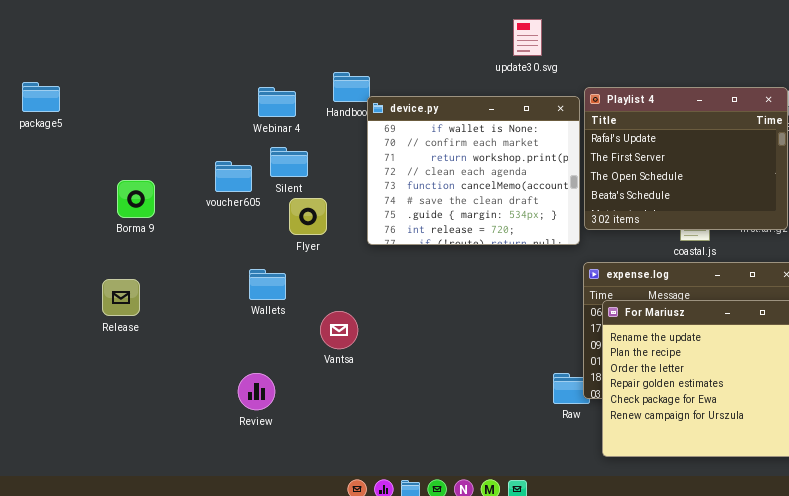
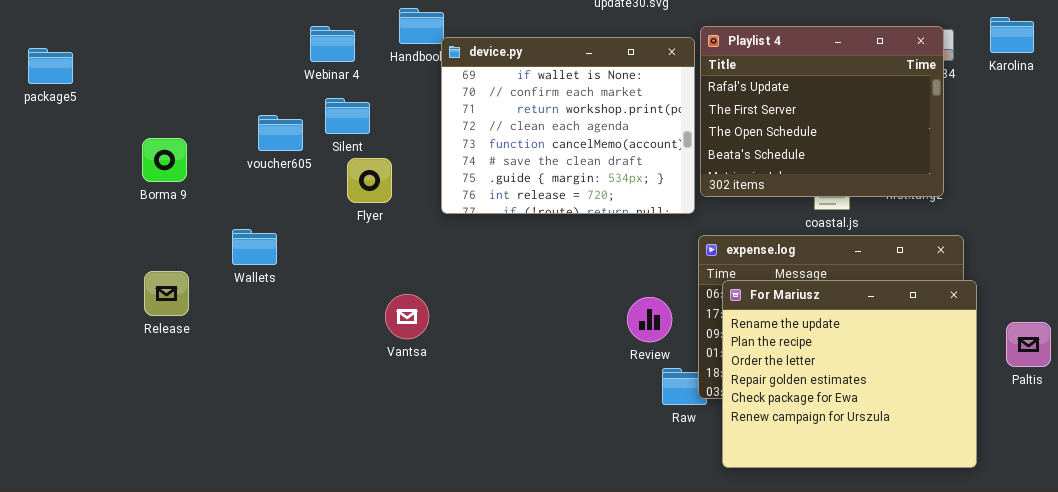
package5: [22,82,60,112] -> [28,48,73,84], moved
Wallets: [249,269,286,300] -> [232,229,277,265], moved
Release: [102,279,140,316] -> [144,271,189,316], moved
Review: [238,373,275,410] -> [627,297,672,342], moved

